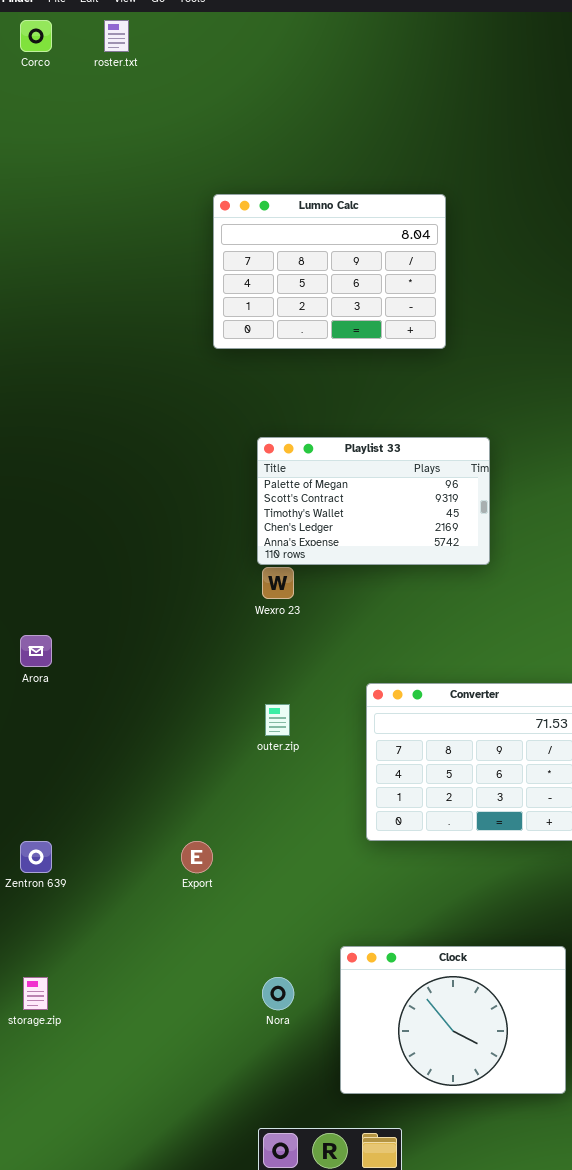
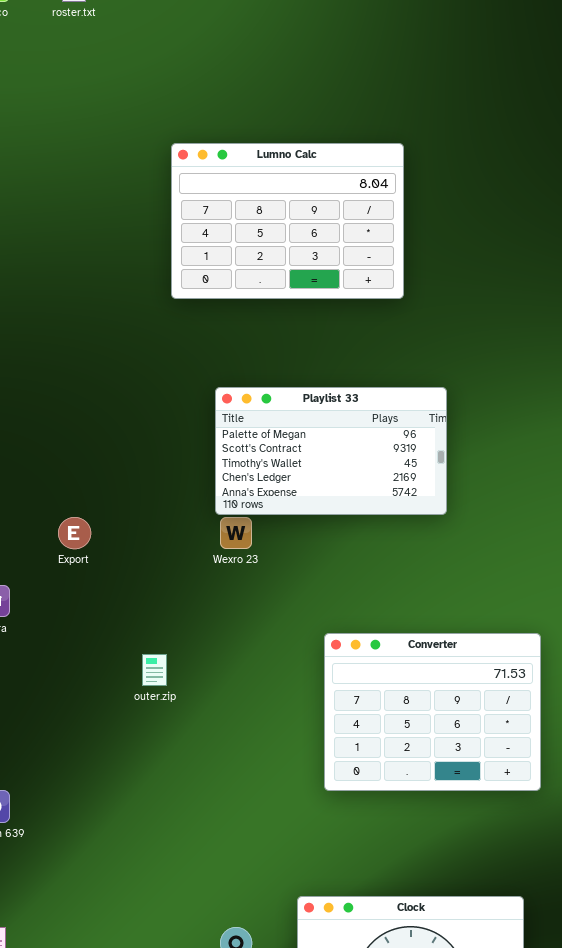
outer.zip: [265,704,290,736] -> [142,654,167,686], moved
Export: [181,841,213,873] -> [58,517,91,549], moved

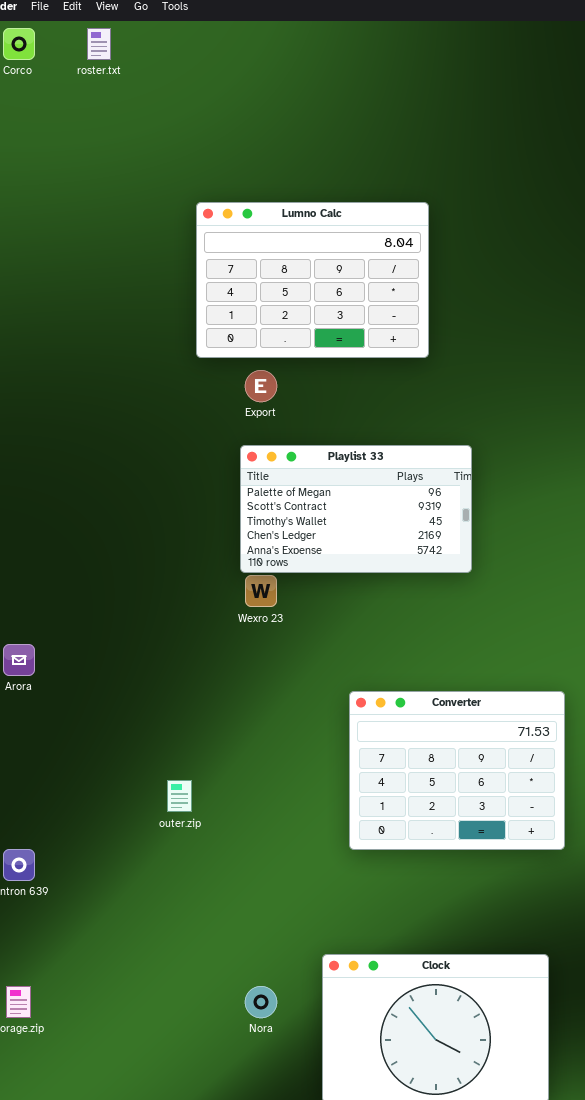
Export: [58,517,91,549] -> [245,370,277,402], moved
outer.zip: [142,654,167,686] -> [167,780,192,812], moved

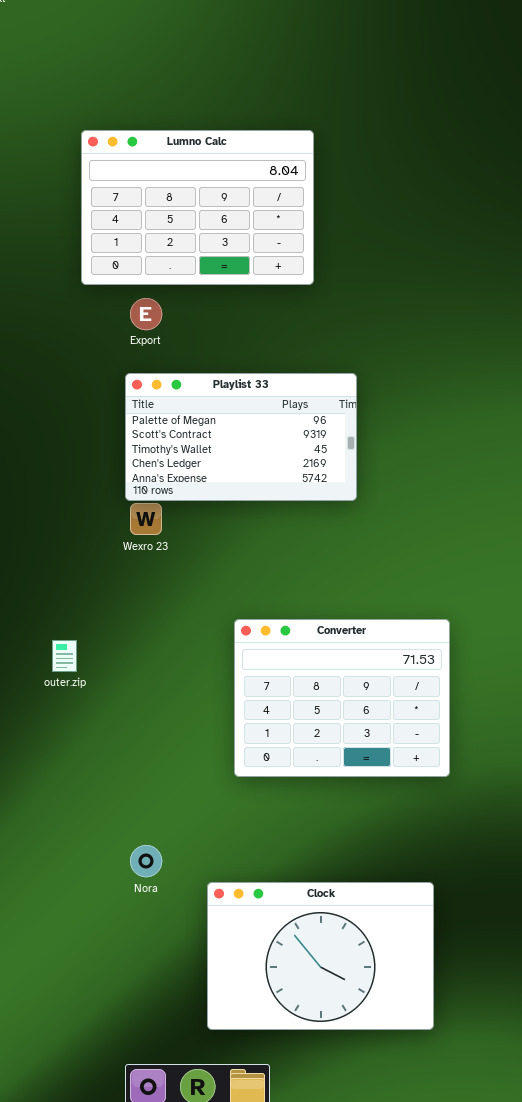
outer.zip: [167,780,192,812] -> [52,640,77,672], moved
Nora: [245,986,277,1018] -> [130,845,162,877], moved

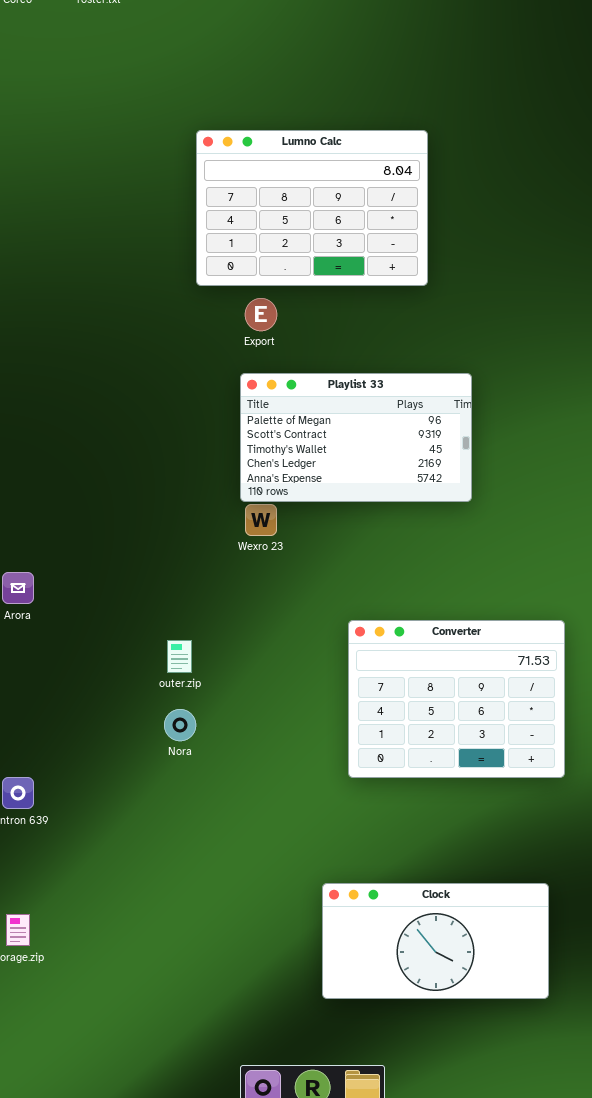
Nora: [130,845,162,877] -> [164,709,196,741], moved
Clock: [207,882,434,1030] -> [322,883,549,999], resized

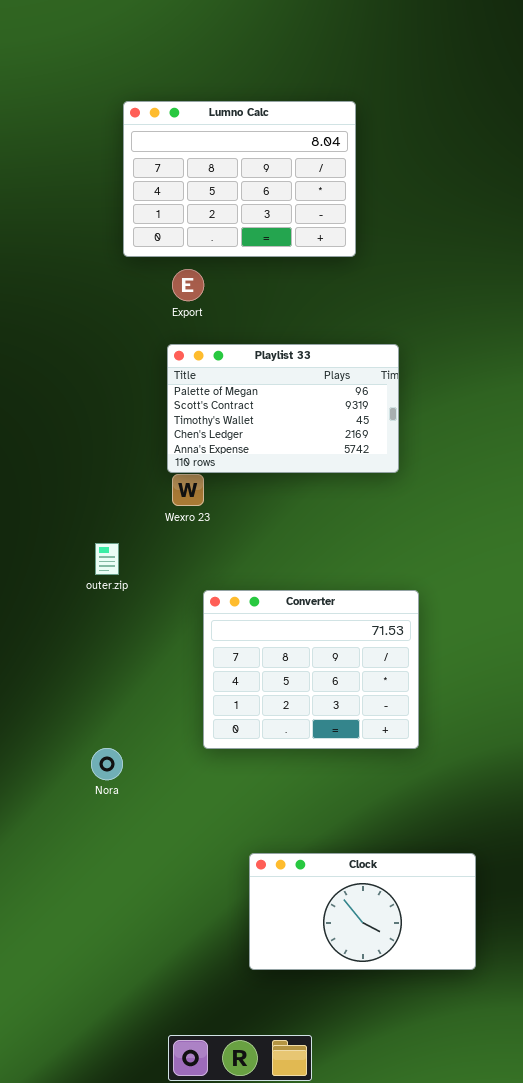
Converter: [348,620,565,778] -> [203,590,419,749], moved
outer.zip: [167,640,192,673] -> [95,543,119,575], moved
Nora: [164,709,196,741] -> [91,748,123,780], moved

